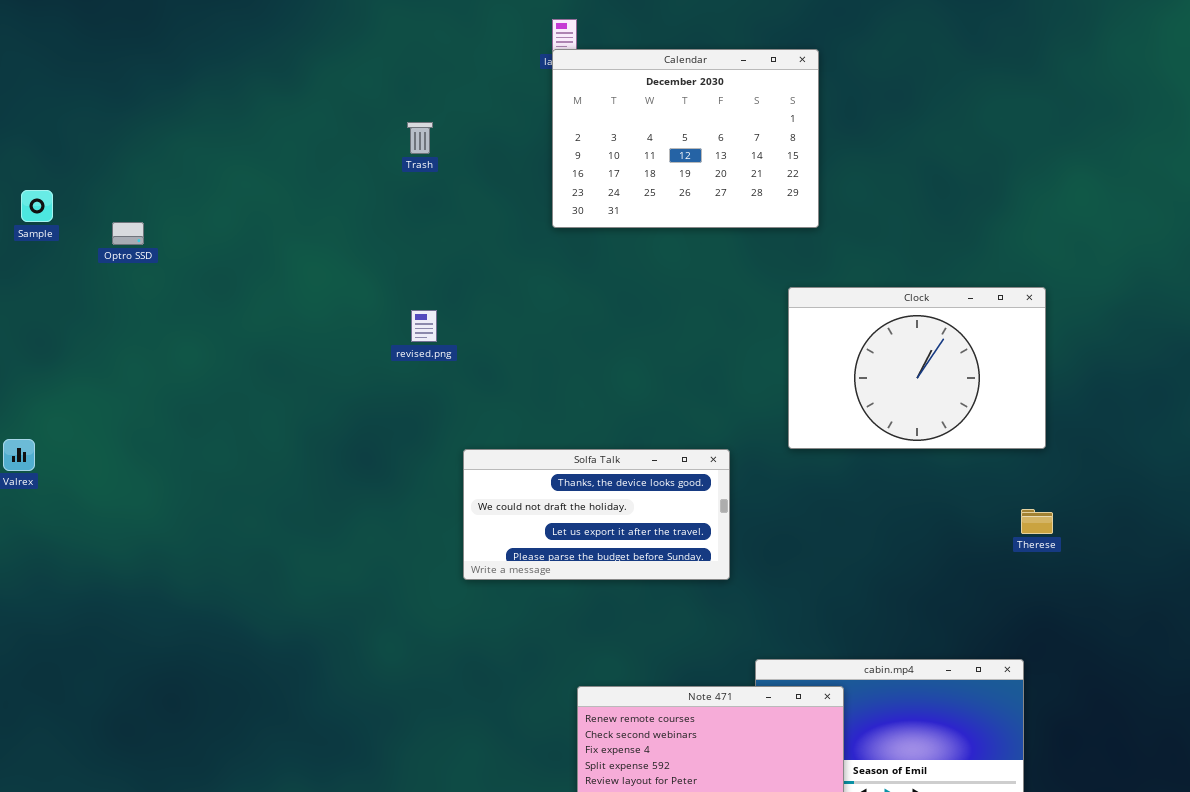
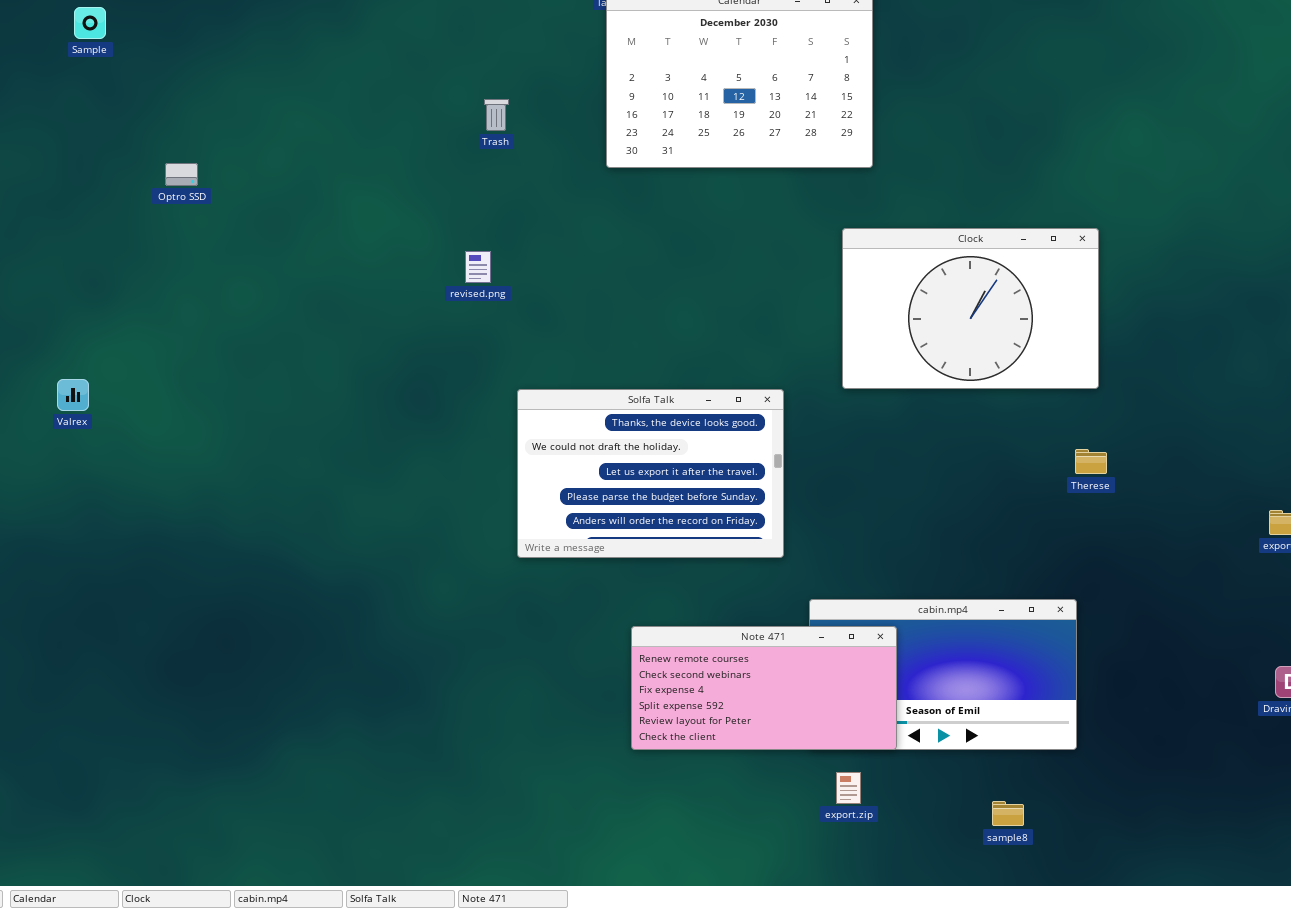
Trash: [407,122,433,154] -> [484,99,509,131], moved
Sample: [21,190,53,222] -> [74,7,106,39], moved
Solfa Talk: [463,449,730,580] -> [517,389,784,558], resized

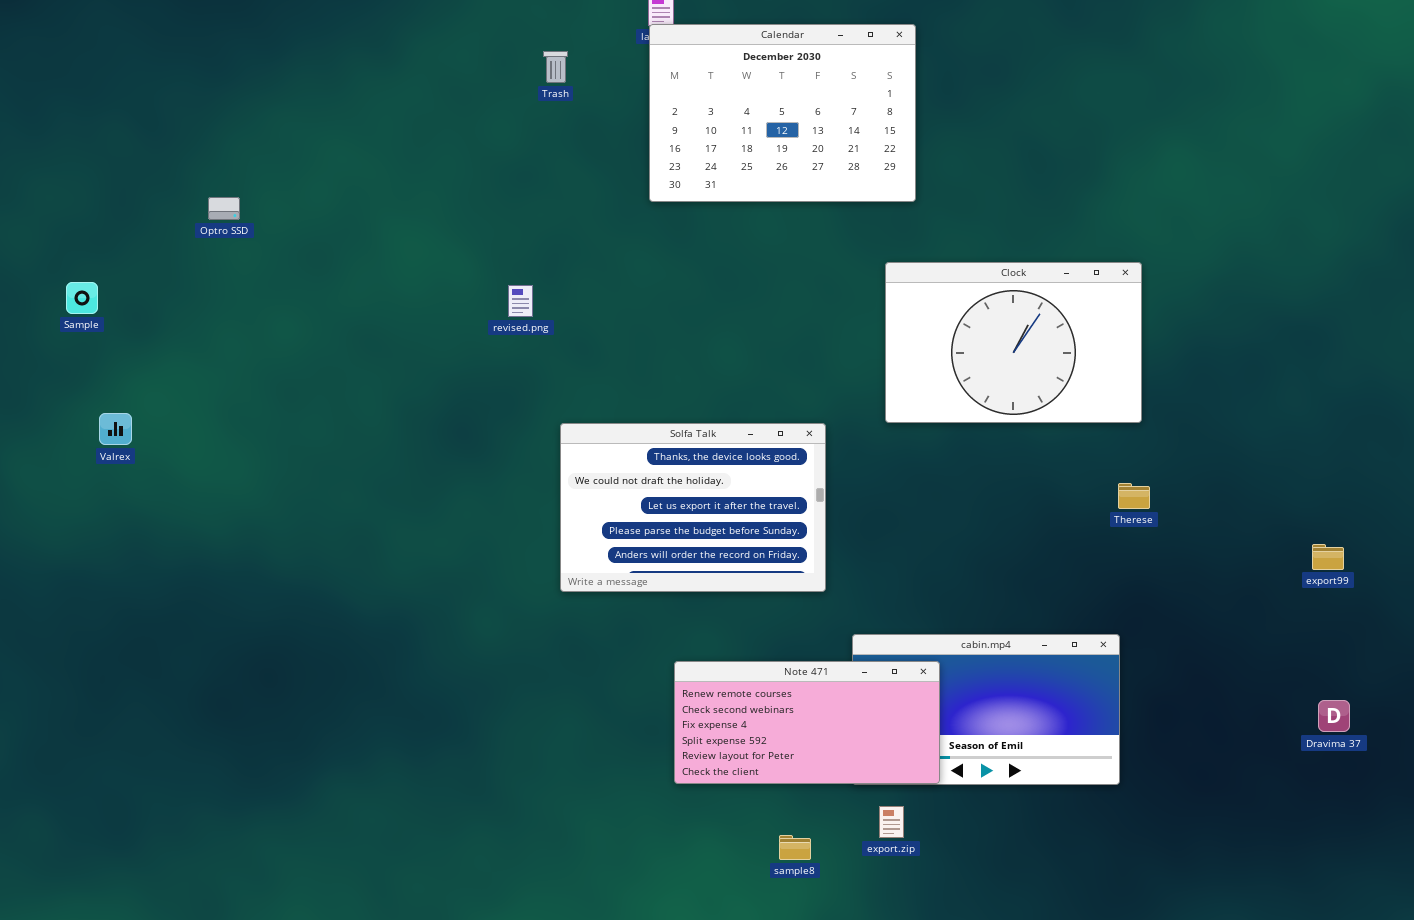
Sample: [74,7,106,39] -> [66,282,98,314], moved
Trash: [484,99,509,131] -> [543,51,568,83], moved
sample8: [992,801,1024,826] -> [779,835,811,860], moved

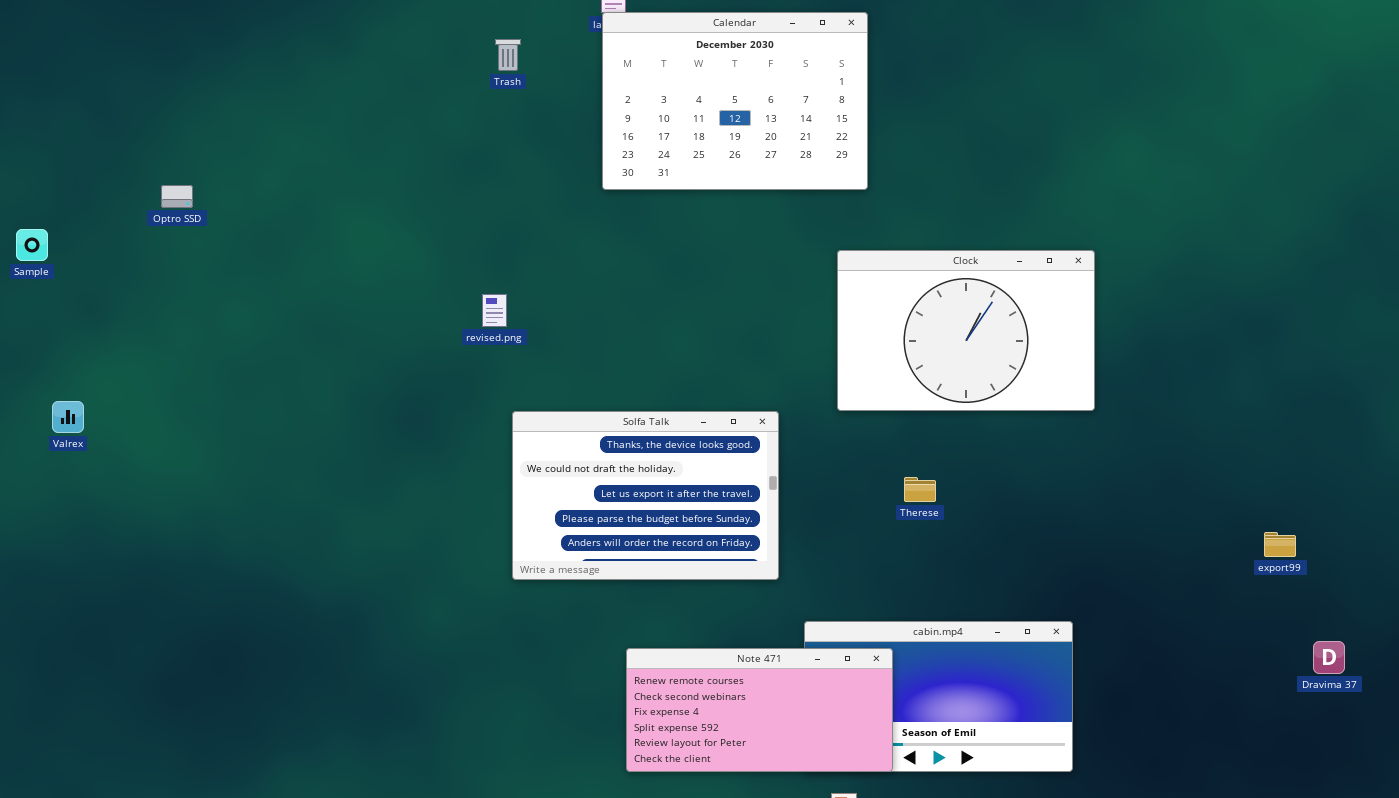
Sample: [66,282,98,314] -> [16,229,48,261], moved
revised.png: [508,285,533,317] -> [482,294,507,327], moved
Therese: [1118,483,1150,509] -> [904,477,936,502], moved
Dravima 37: [1318,700,1350,732] -> [1313,641,1345,674], moved

